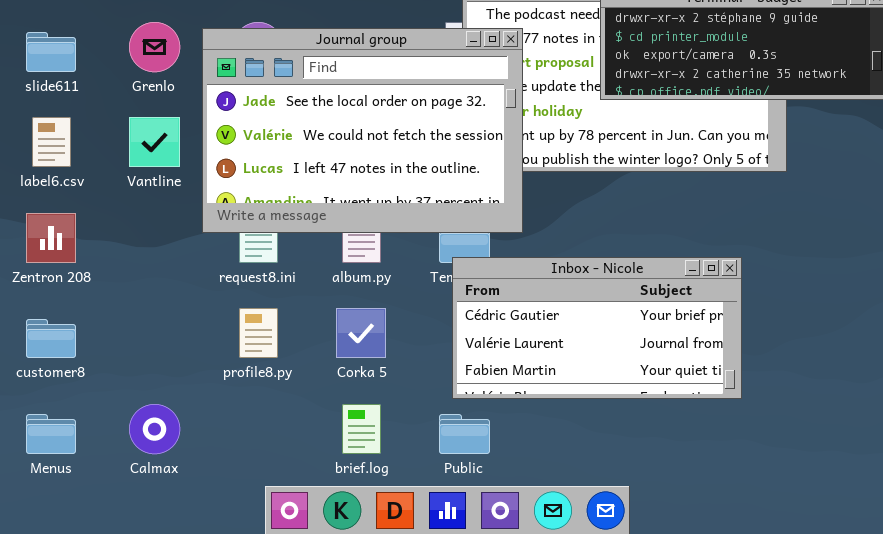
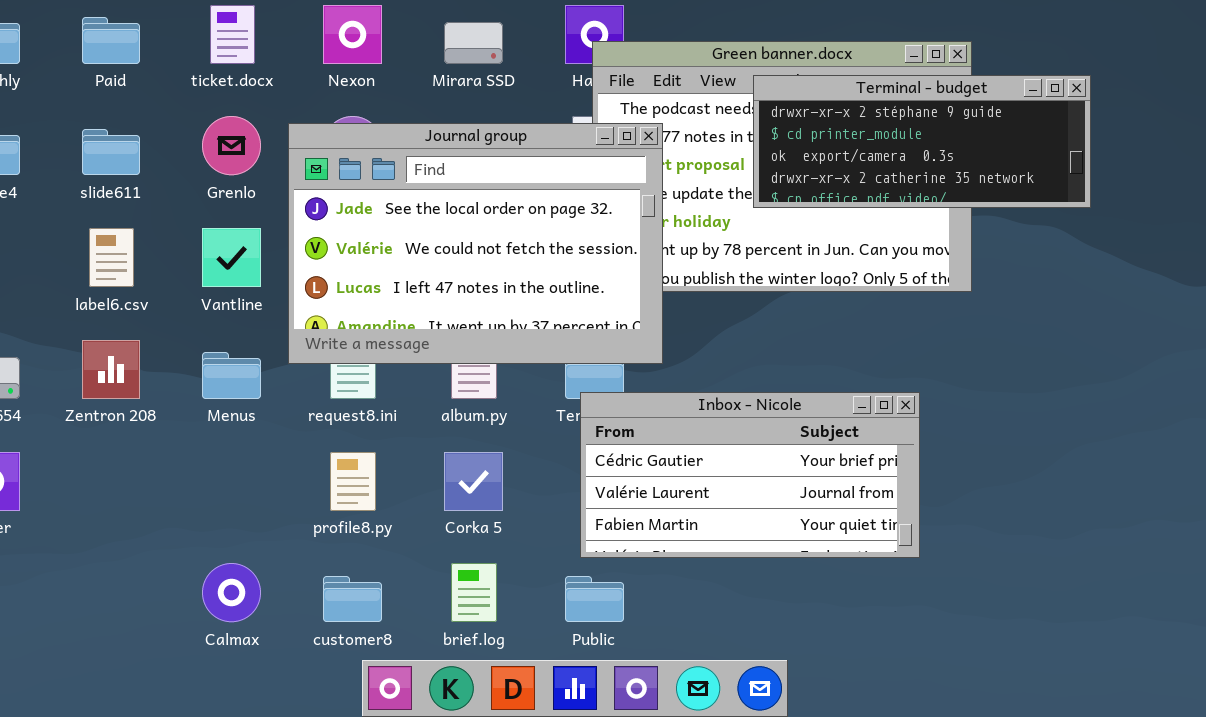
customer8: [26,319,76,358] -> [323,576,382,622], moved
Menus: [26,414,76,454] -> [202,352,261,399], moved

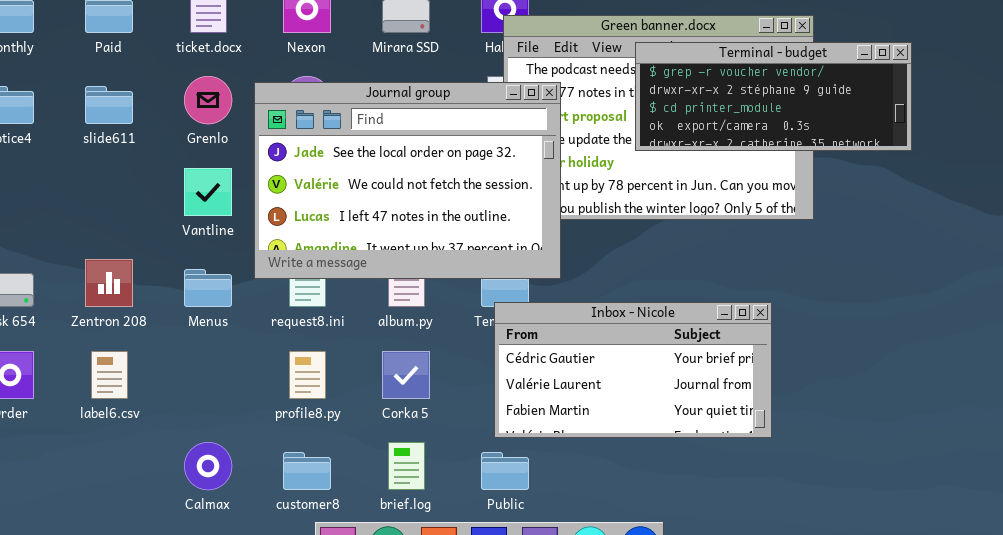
Terminal - budget: [753,75,1091,208] -> [635,42,912,151], scrolled up 1 row
label6.csv: [89,228,134,287] -> [91,351,128,399], moved

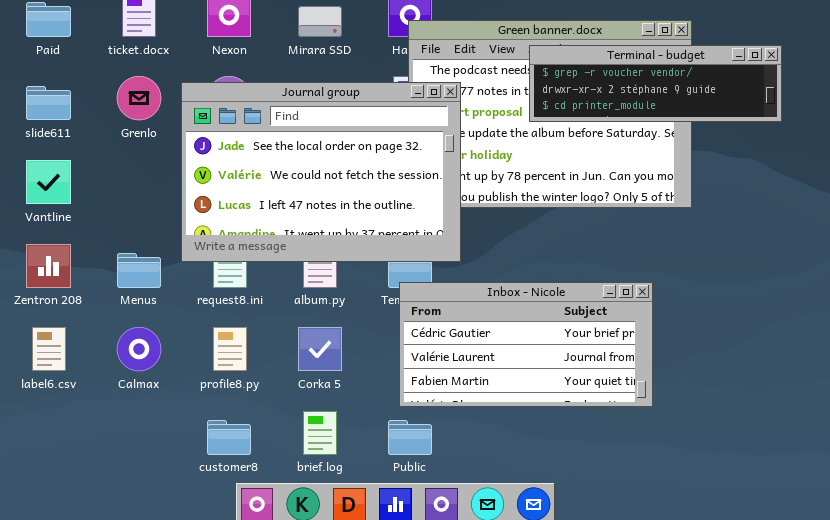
Terminal - budget: [635,42,912,151] -> [529,45,782,122], resized
Vantline: [184,168,232,216] -> [26,160,71,204], moved
Calmax: [184,442,232,490] -> [117,327,161,371], moved

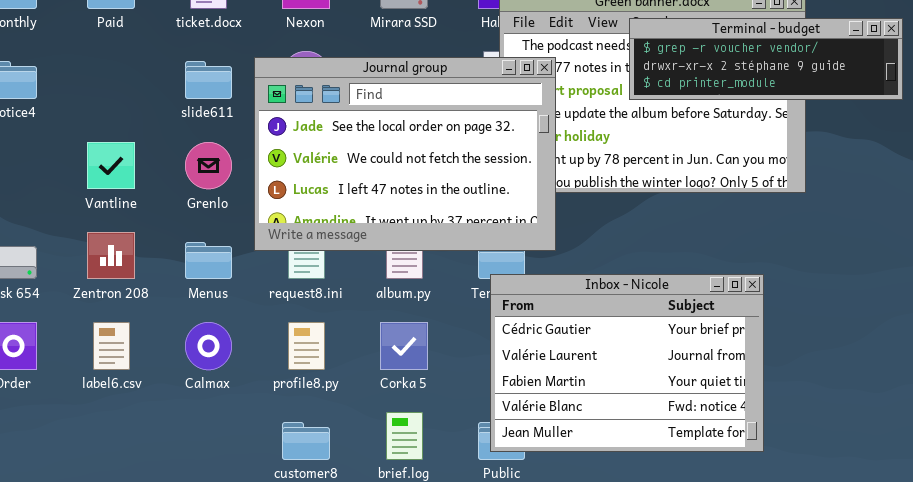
Grenlo: [117,76,161,120] -> [185,142,232,189], moved
slide611: [26,86,71,120] -> [185,61,232,99], moved
Inbox - Nicole: [399,282,653,407] -> [490,274,764,452], resized

